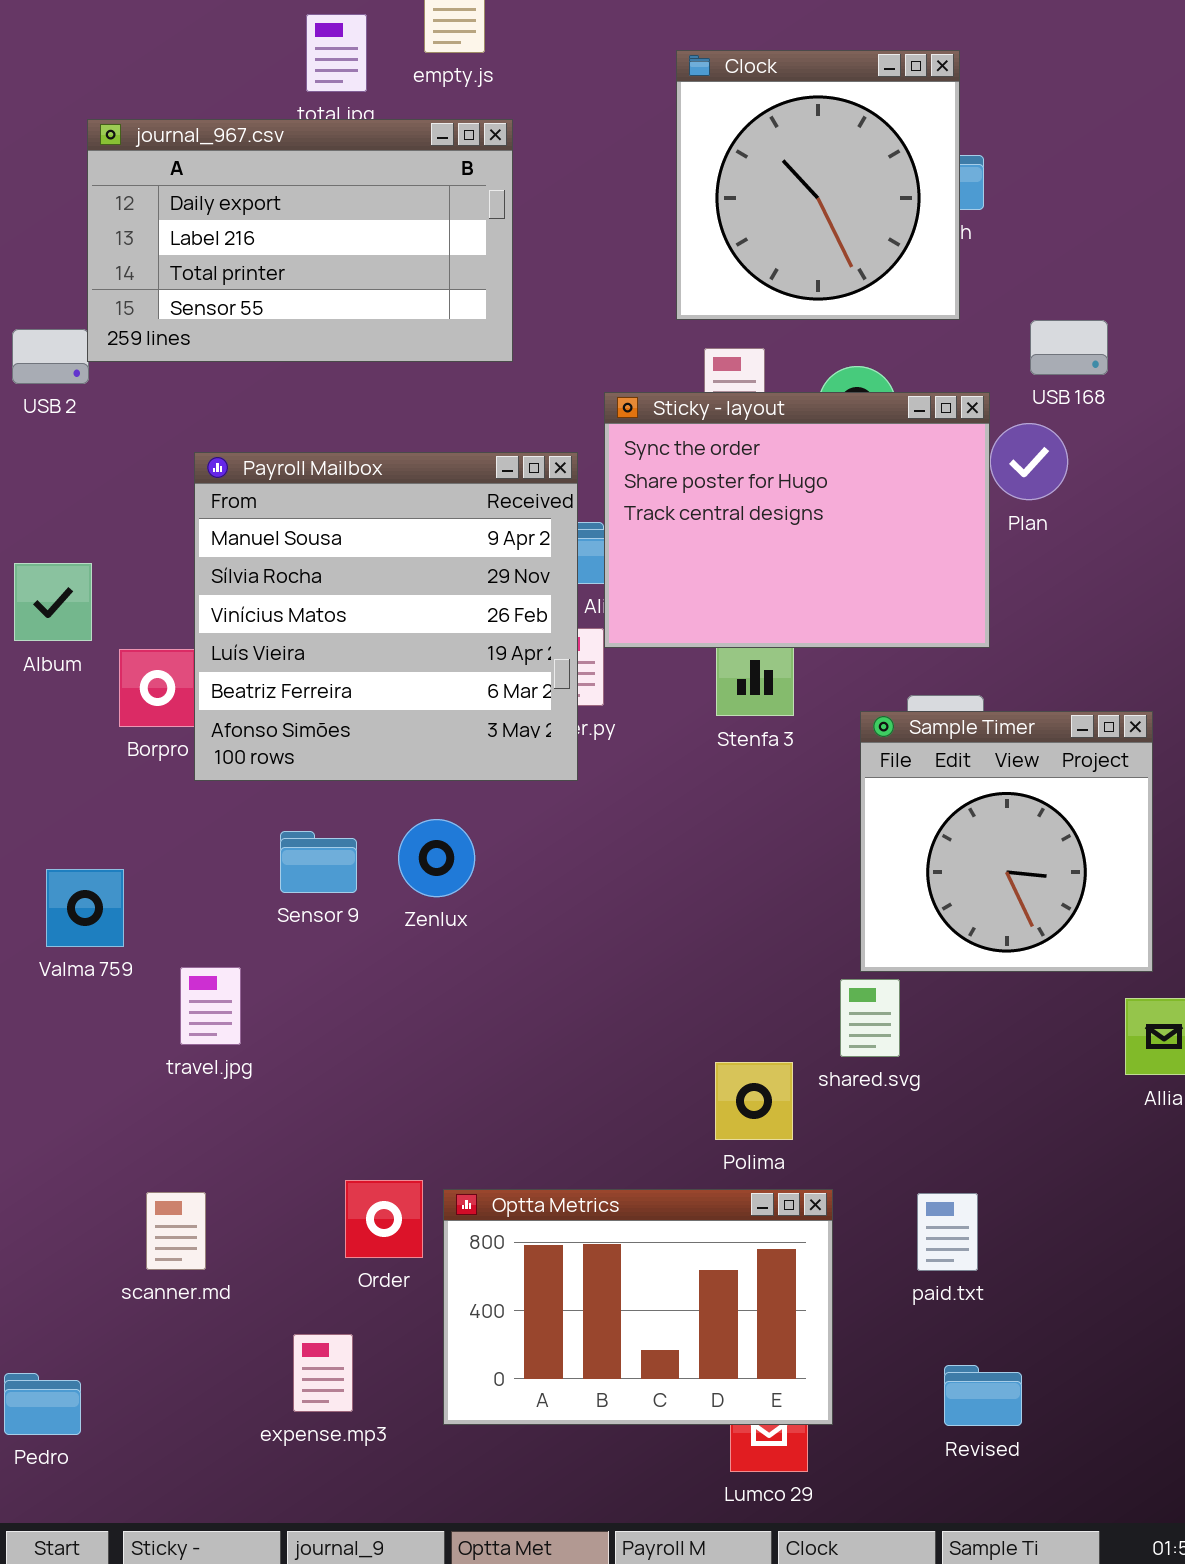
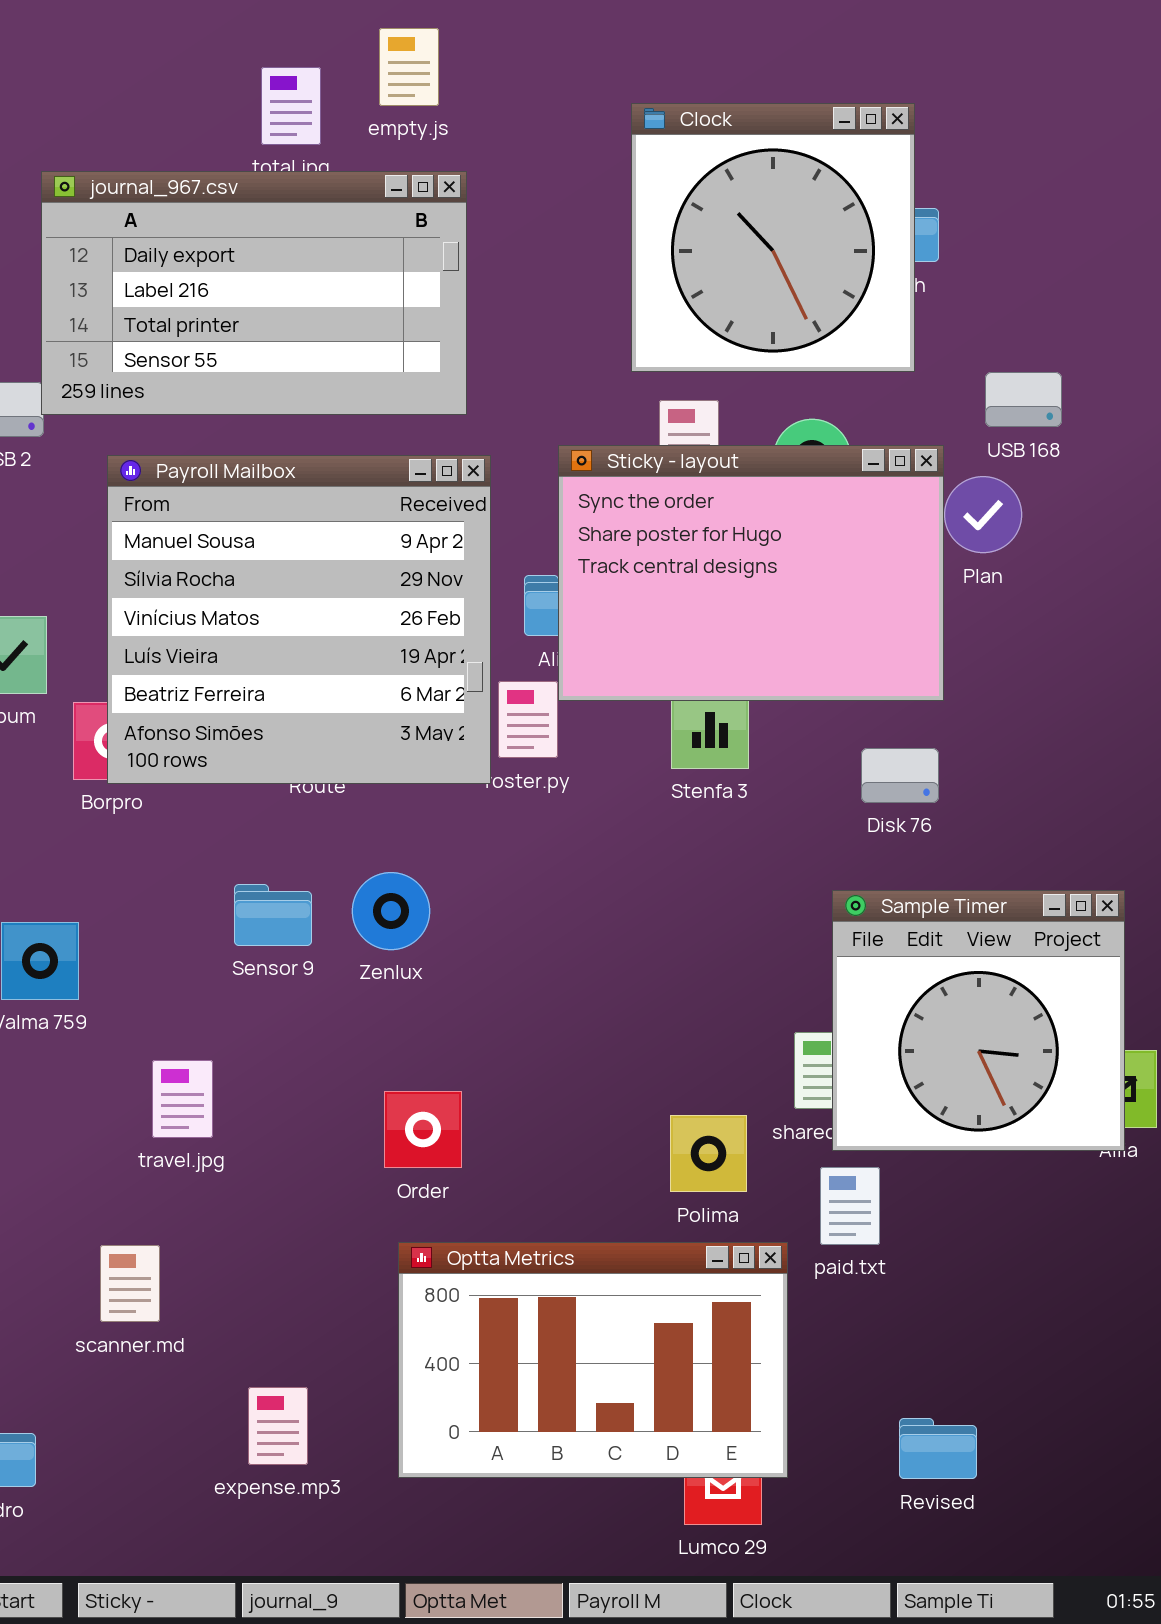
Payroll Mailbox: [194,452,578,781] -> [107,455,491,784], moved
Sample Timer: [860,711,1153,972] -> [832,890,1125,1151], moved
travel.jpg: [180,967,241,1045] -> [152,1060,213,1138], moved
Order: [345,1180,423,1258] -> [384,1091,462,1168], moved
paid.txt: [917,1193,978,1271] -> [820,1167,880,1245], moved

